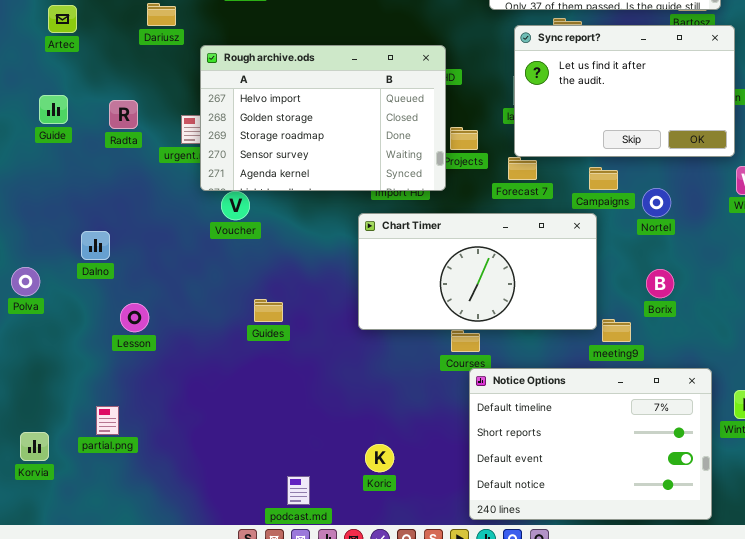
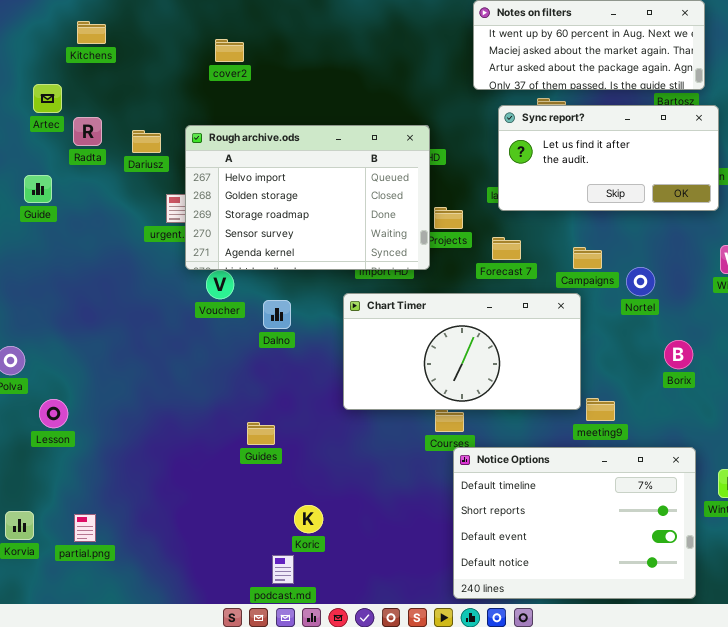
Dariusz: [147,3,176,26] -> [132,130,161,153], moved
Sync report?: [514,25,735,157] -> [498,105,719,211], resized
Radta: [109,100,138,129] -> [73,117,102,146], moved
Dalno: [81,231,110,260] -> [263,300,291,329], moved
Borix: [646,269,674,298] -> [664,340,693,369], moved
Guides: [254,299,283,322] -> [247,422,275,445], moved
Lesson: [120,303,149,332] -> [39,399,68,428], moved
partial.png: [96,406,119,435] -> [74,514,96,542], moved
Koric: [365,444,394,472] -> [294,505,323,533], moved

